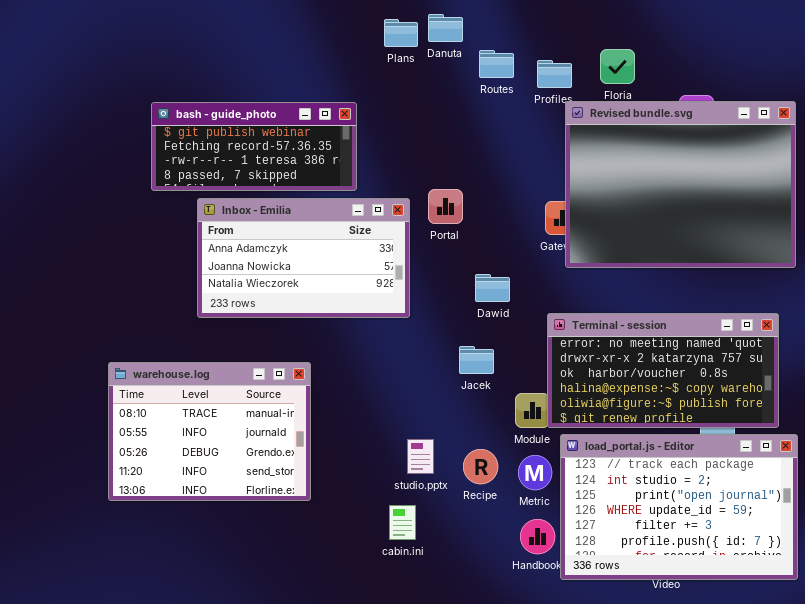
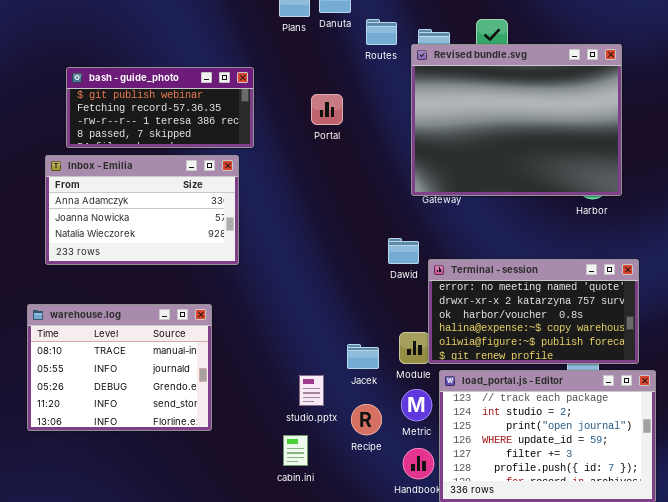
Revised bundle.svg: [565,101,796,268] -> [411,44,622,196], moved
Portal: [428,189,463,224] -> [311,94,343,125], moved
Inbox - Emilia: [197,198,410,318] -> [45,155,239,265], moved
Dawid: [475,274,510,302] -> [388,238,419,264], moved
Jacek: [459,346,494,374] -> [347,344,379,369], moved
Recipe: [463,449,498,484] -> [351,404,382,435], moved

